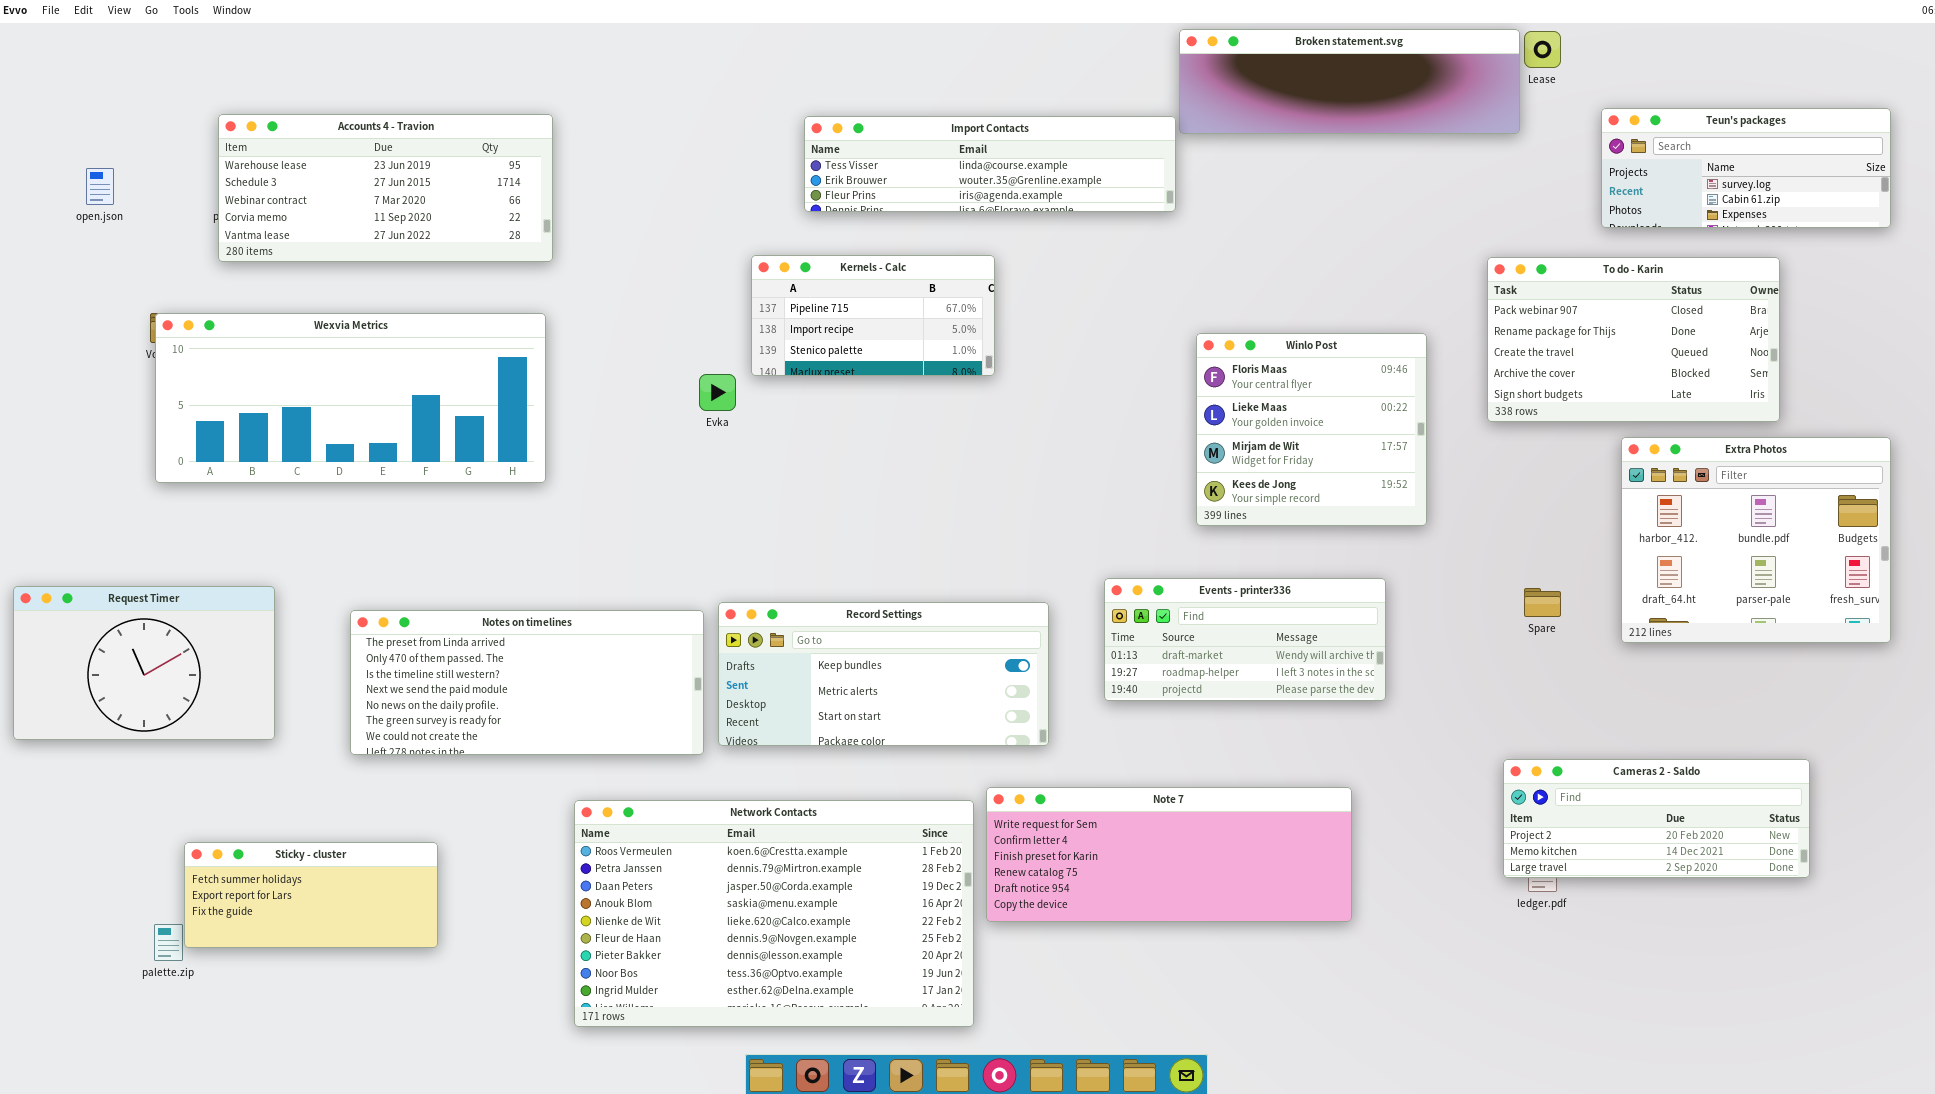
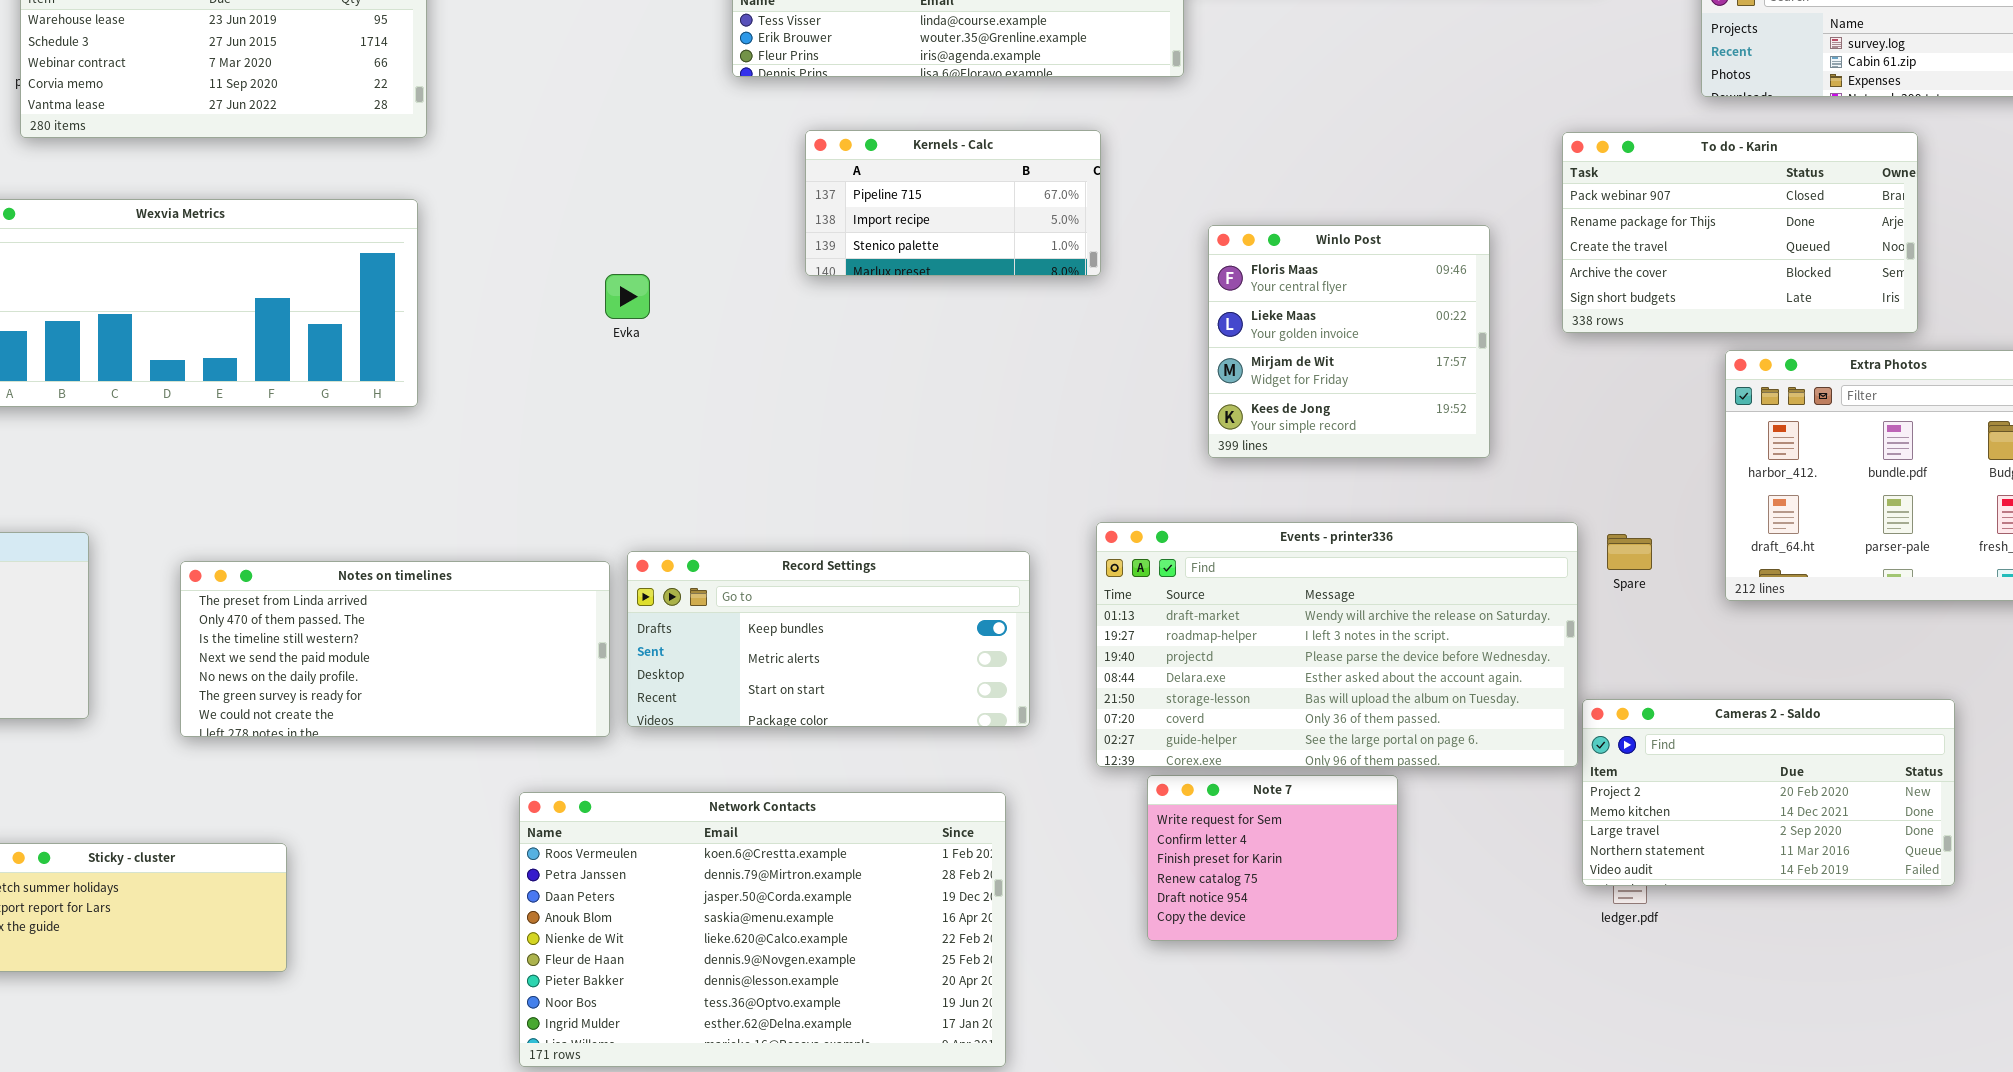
Kernels - Calc: [751,255,995,376] -> [805,130,1101,276], moved
Events - printer336: [1104,578,1386,701] -> [1096,522,1578,767], resized
Cameras 2 - Saldo: [1503,759,1810,878] -> [1582,699,1955,886], resized
Note 7: [986,787,1352,922] -> [1147,775,1398,941], resized
Network Contacts: [574,800,974,1027] -> [519,792,1006,1067], moved

